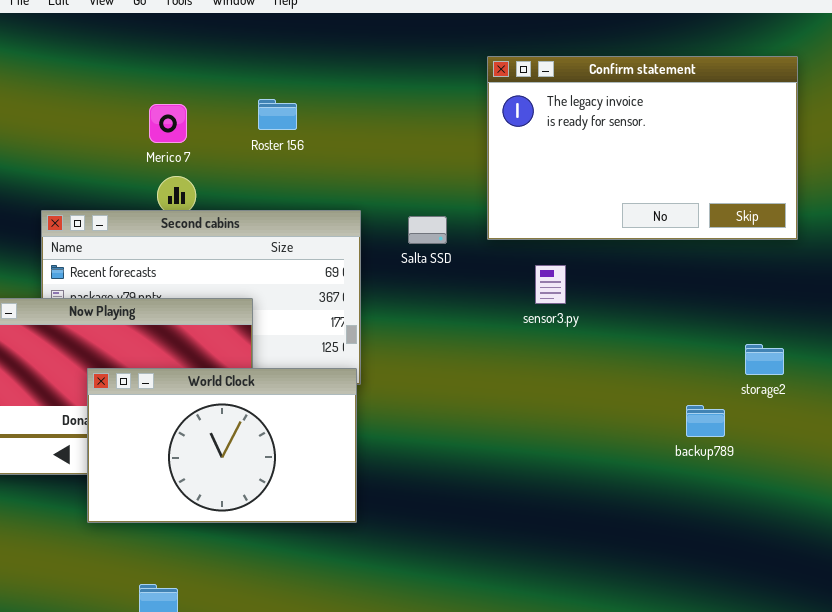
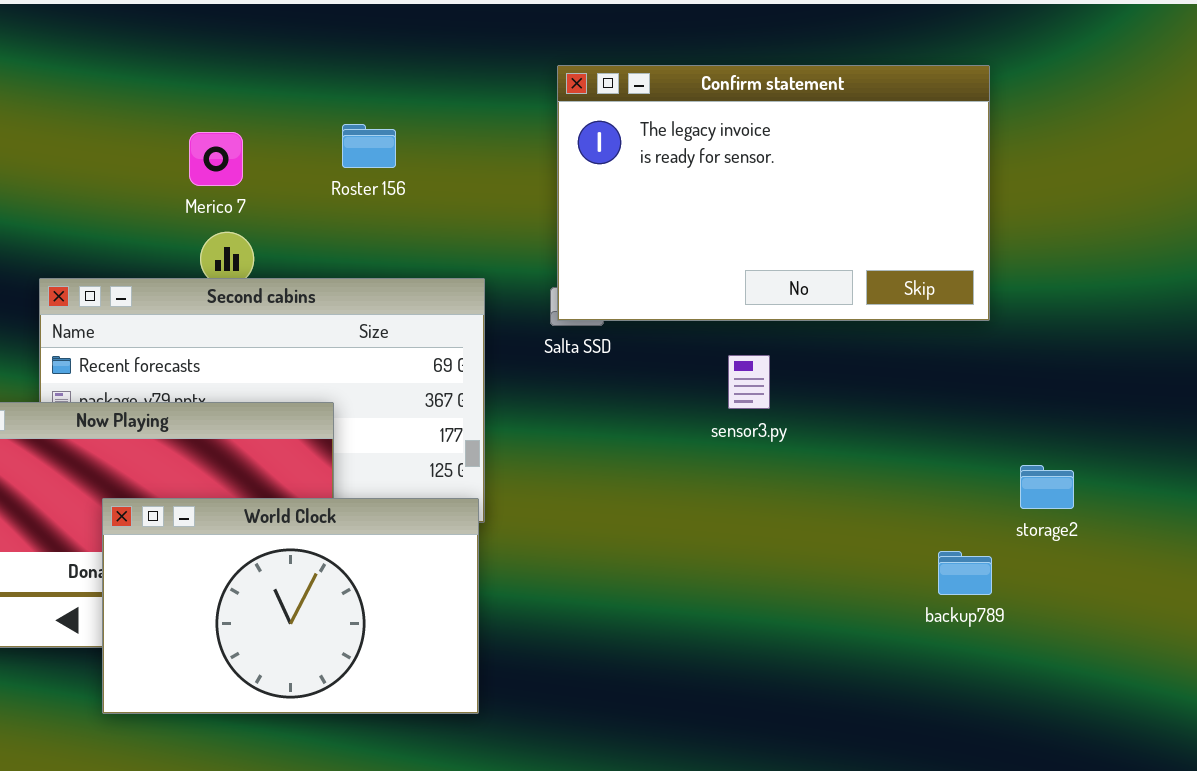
Confirm statement: [487,56,798,240] -> [557,65,990,321], moved

